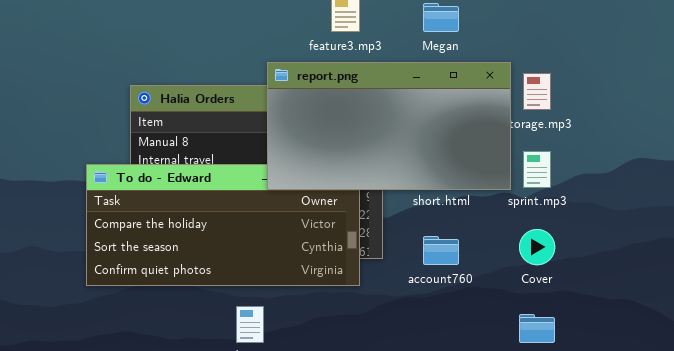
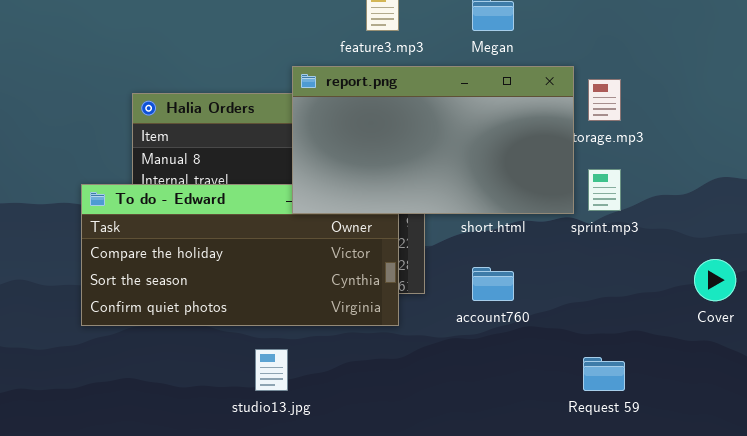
Cover: [519,229,555,265] -> [694,259,736,301], moved

